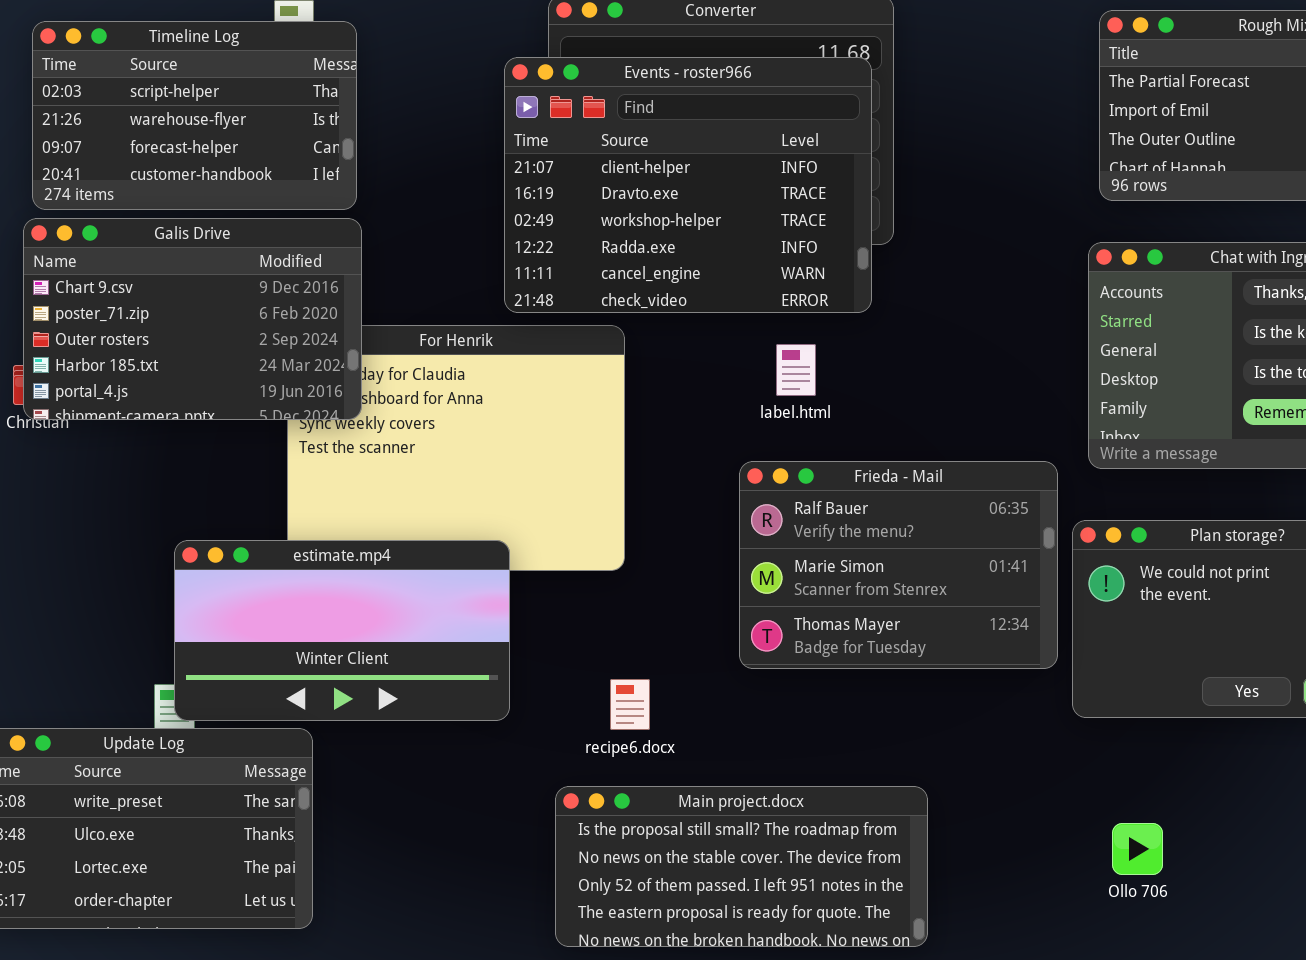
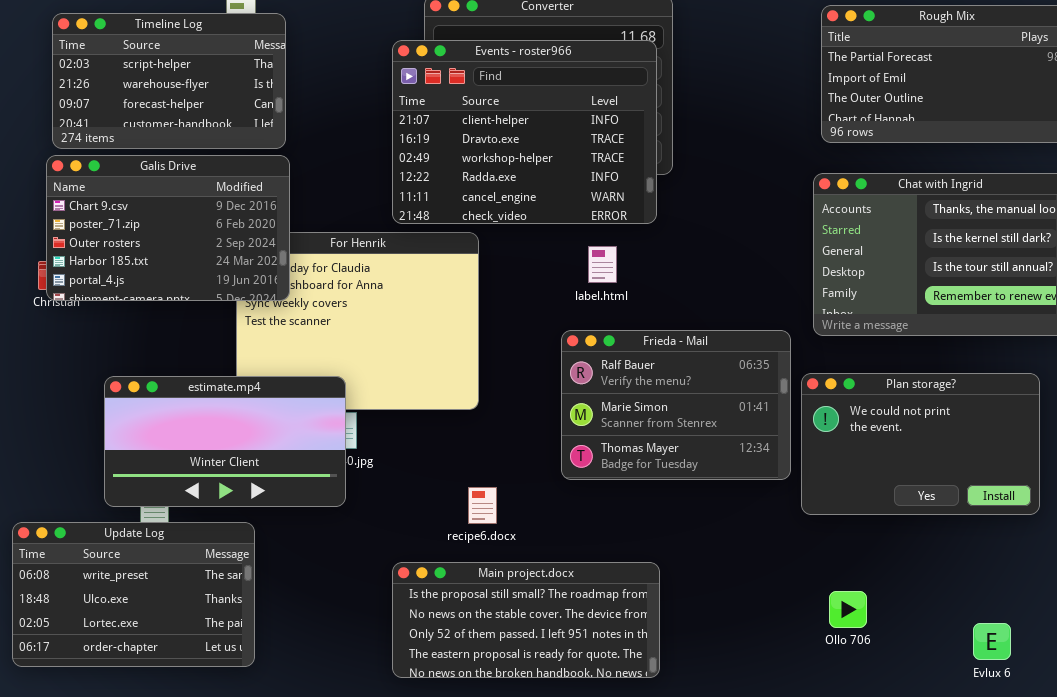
estimate.mp4: [174,540,510,721] -> [104,376,346,507], moved
Main project.docx: [555,786,928,947] -> [392,562,660,678], moved

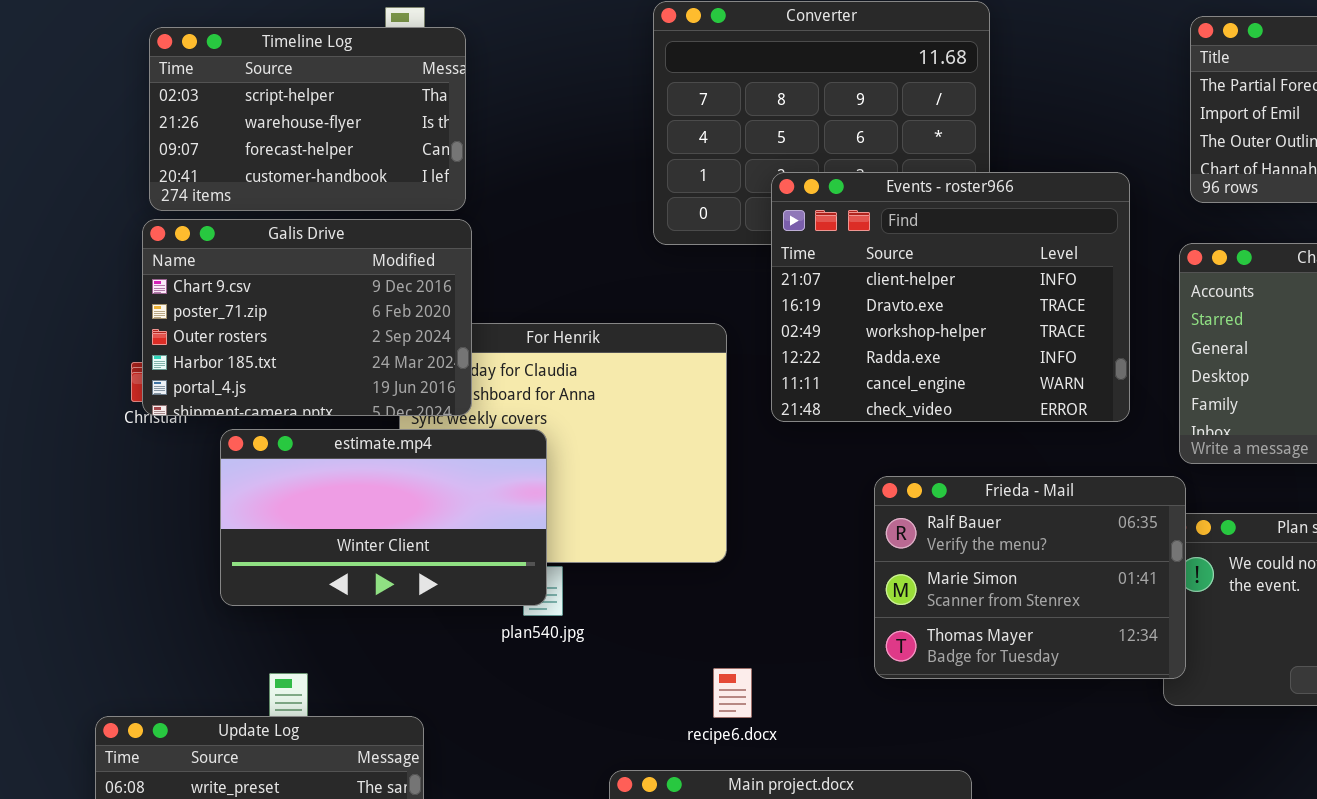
Events - roster966: [392,40,657,224] -> [771,172,1130,422], moved
Frieda - Mail: [561,330,791,480] -> [874,476,1186,679], moved
estimate.mp4: [104,376,346,507] -> [220,429,547,606], moved

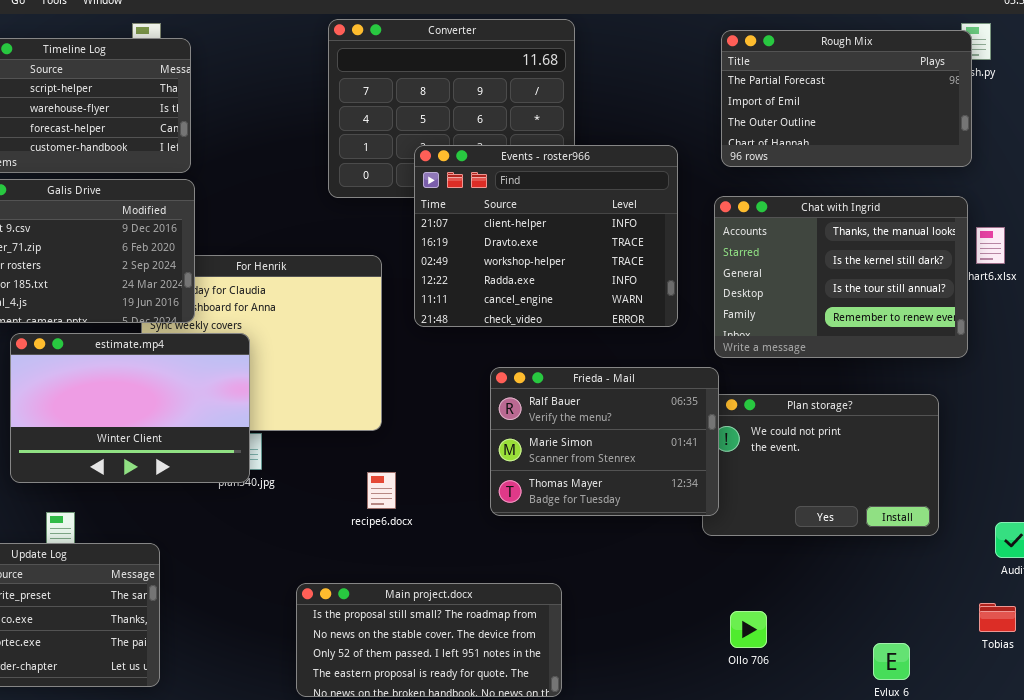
estimate.mp4: [220,429,547,606] -> [10,333,250,483], resized
recipe6.docx: [713,668,752,718] -> [367,472,396,509], moved

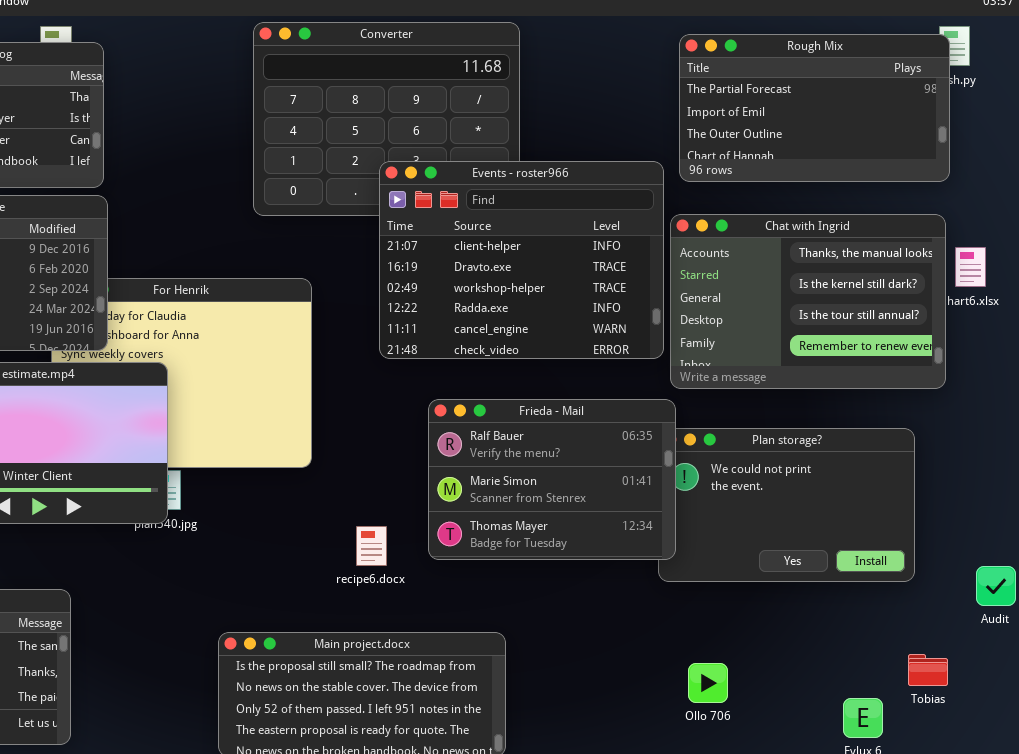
Events - roster966: [414,145,678,327] -> [379,161,664,359], moved
recipe6.docx: [367,472,396,509] -> [356,526,387,566], moved
Tobias: [979,603,1016,632] -> [908,654,948,686], moved

